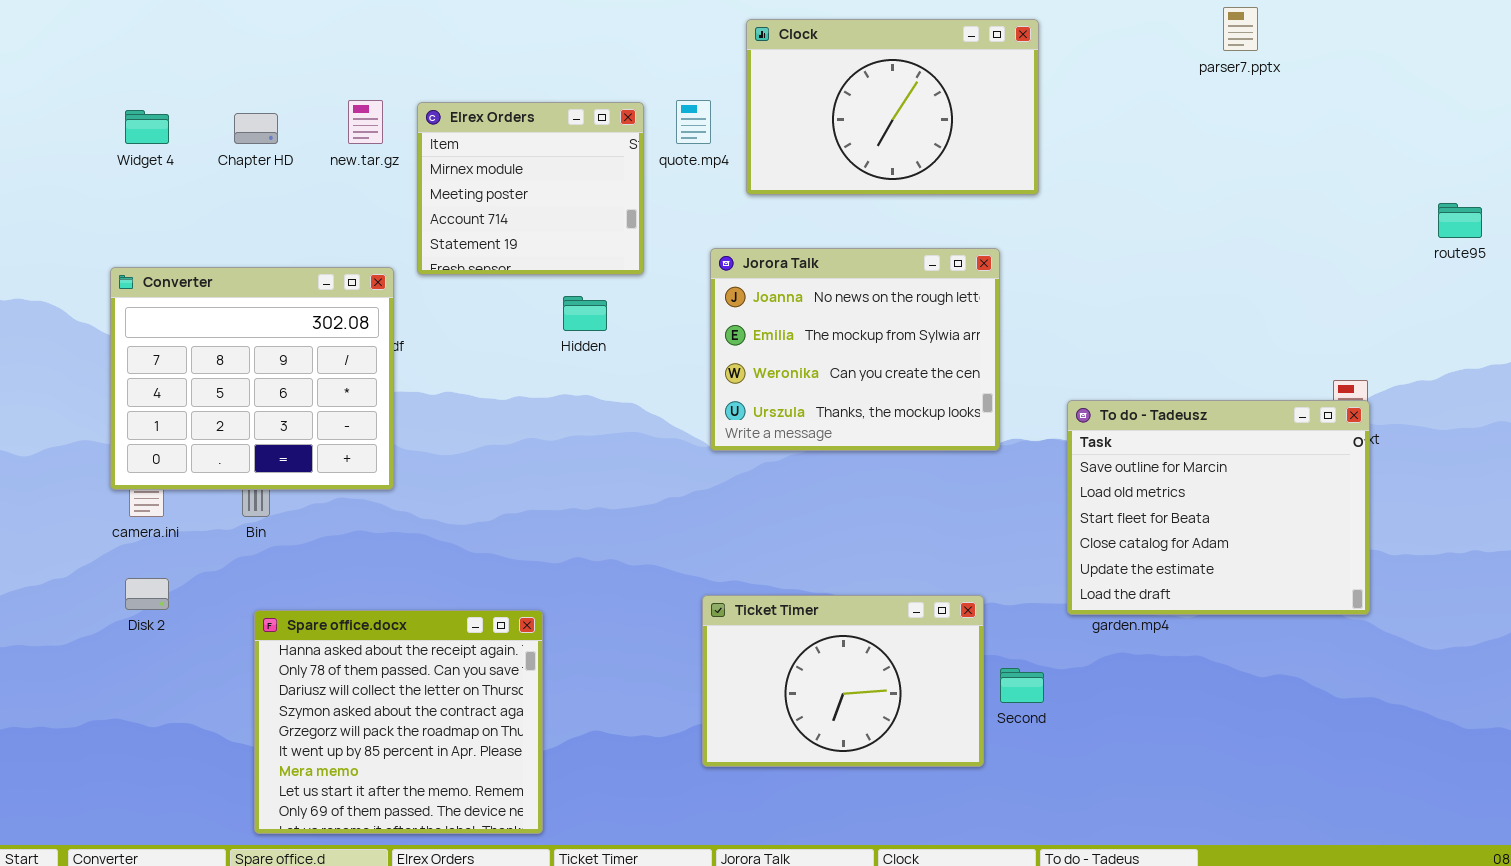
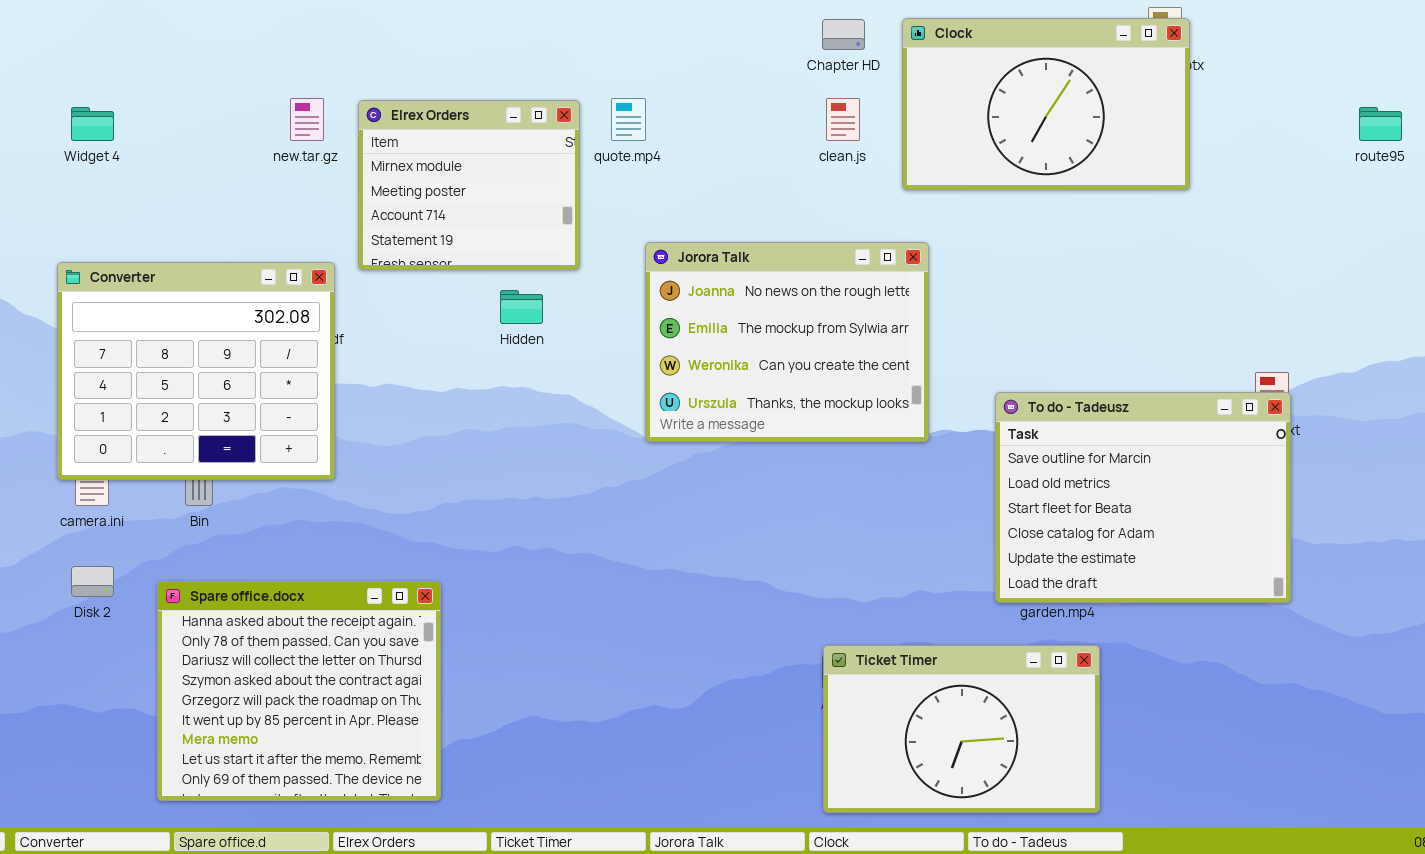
Clock: [746,19,1039,195] -> [902,18,1190,190], moved
Chapter HD: [234,113,278,144] -> [822,19,865,50], moved
route95: [1438,203,1482,238] -> [1359,107,1402,141], moved
Ticket Timer: [702,595,984,767] -> [823,645,1100,813], moved
Spare office.docx: [254,610,543,834] -> [157,581,441,801], moved

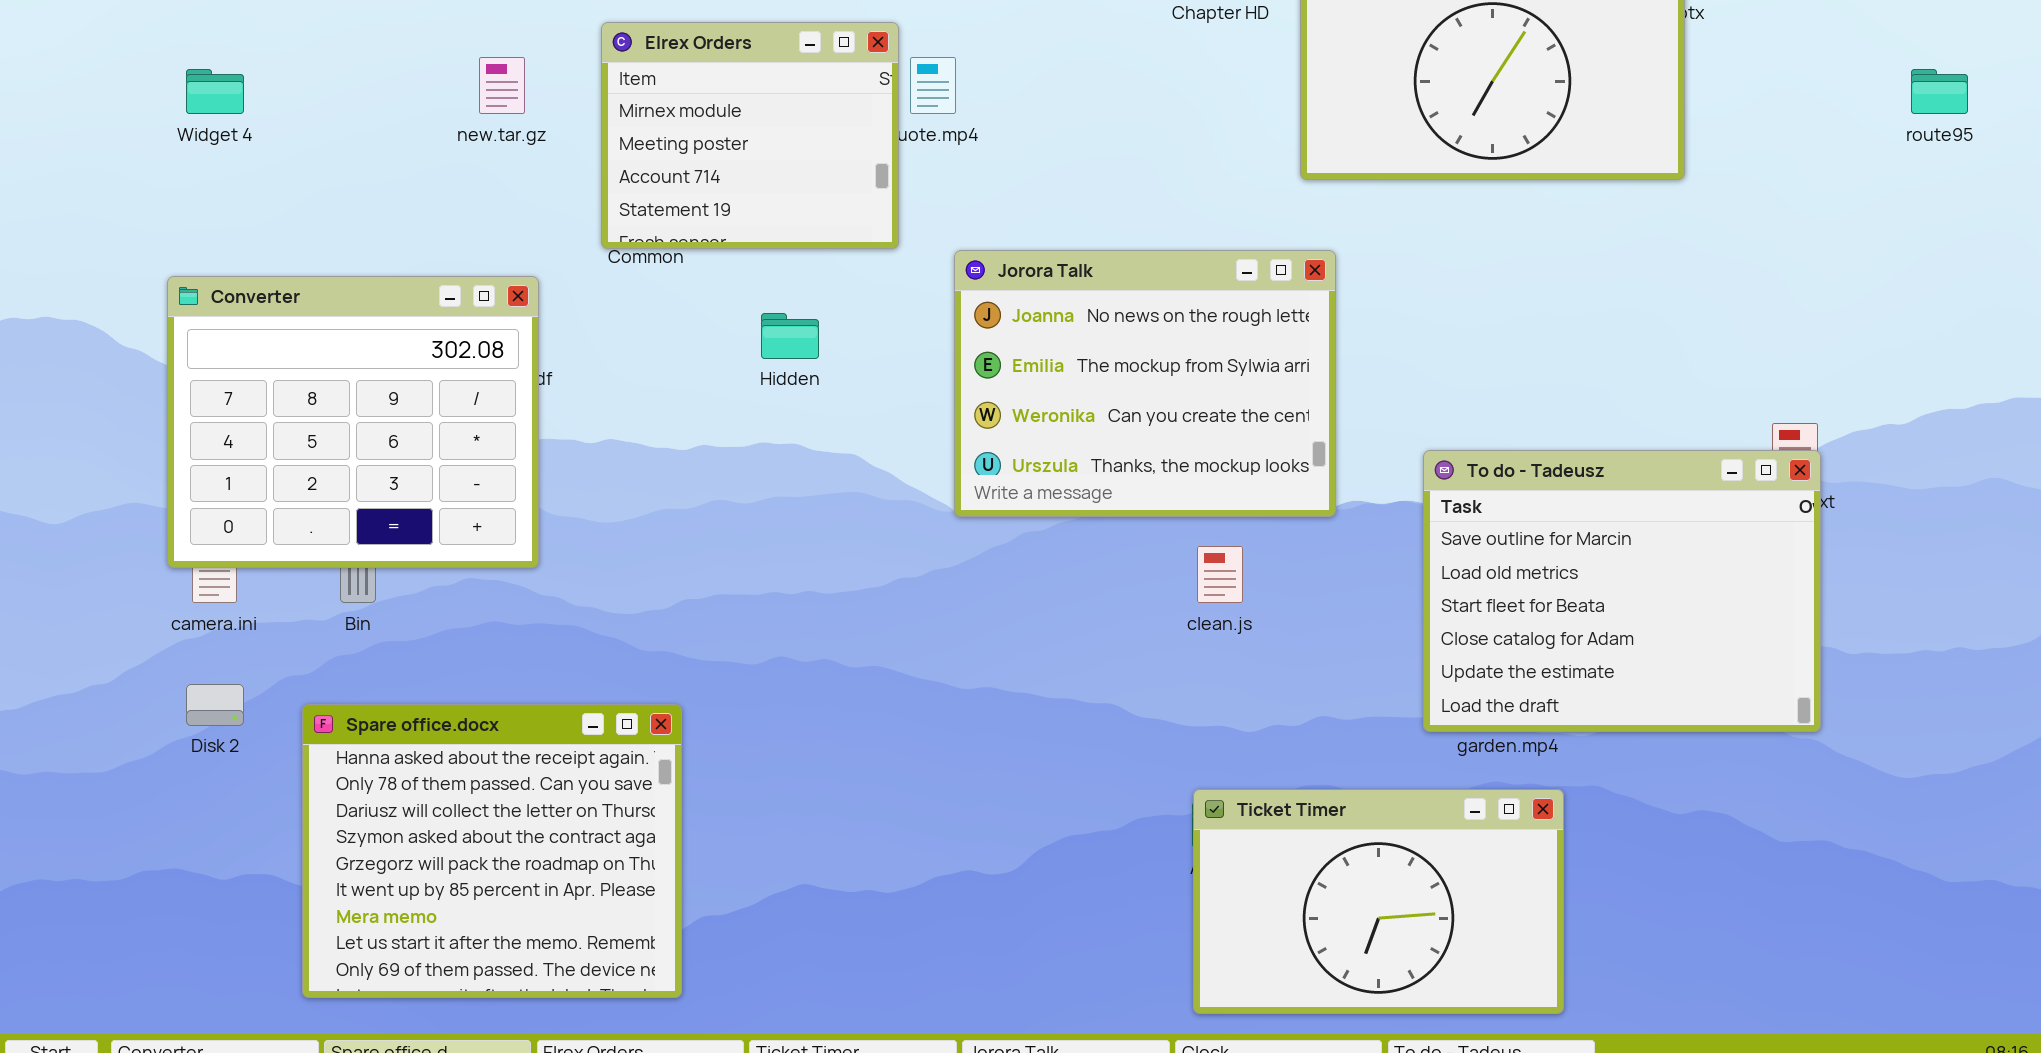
clean.js: [826,98,860,141] -> [1197,546,1243,603], moved
Elrex Orders: [358,100,580,270] -> [601,22,899,249], moved

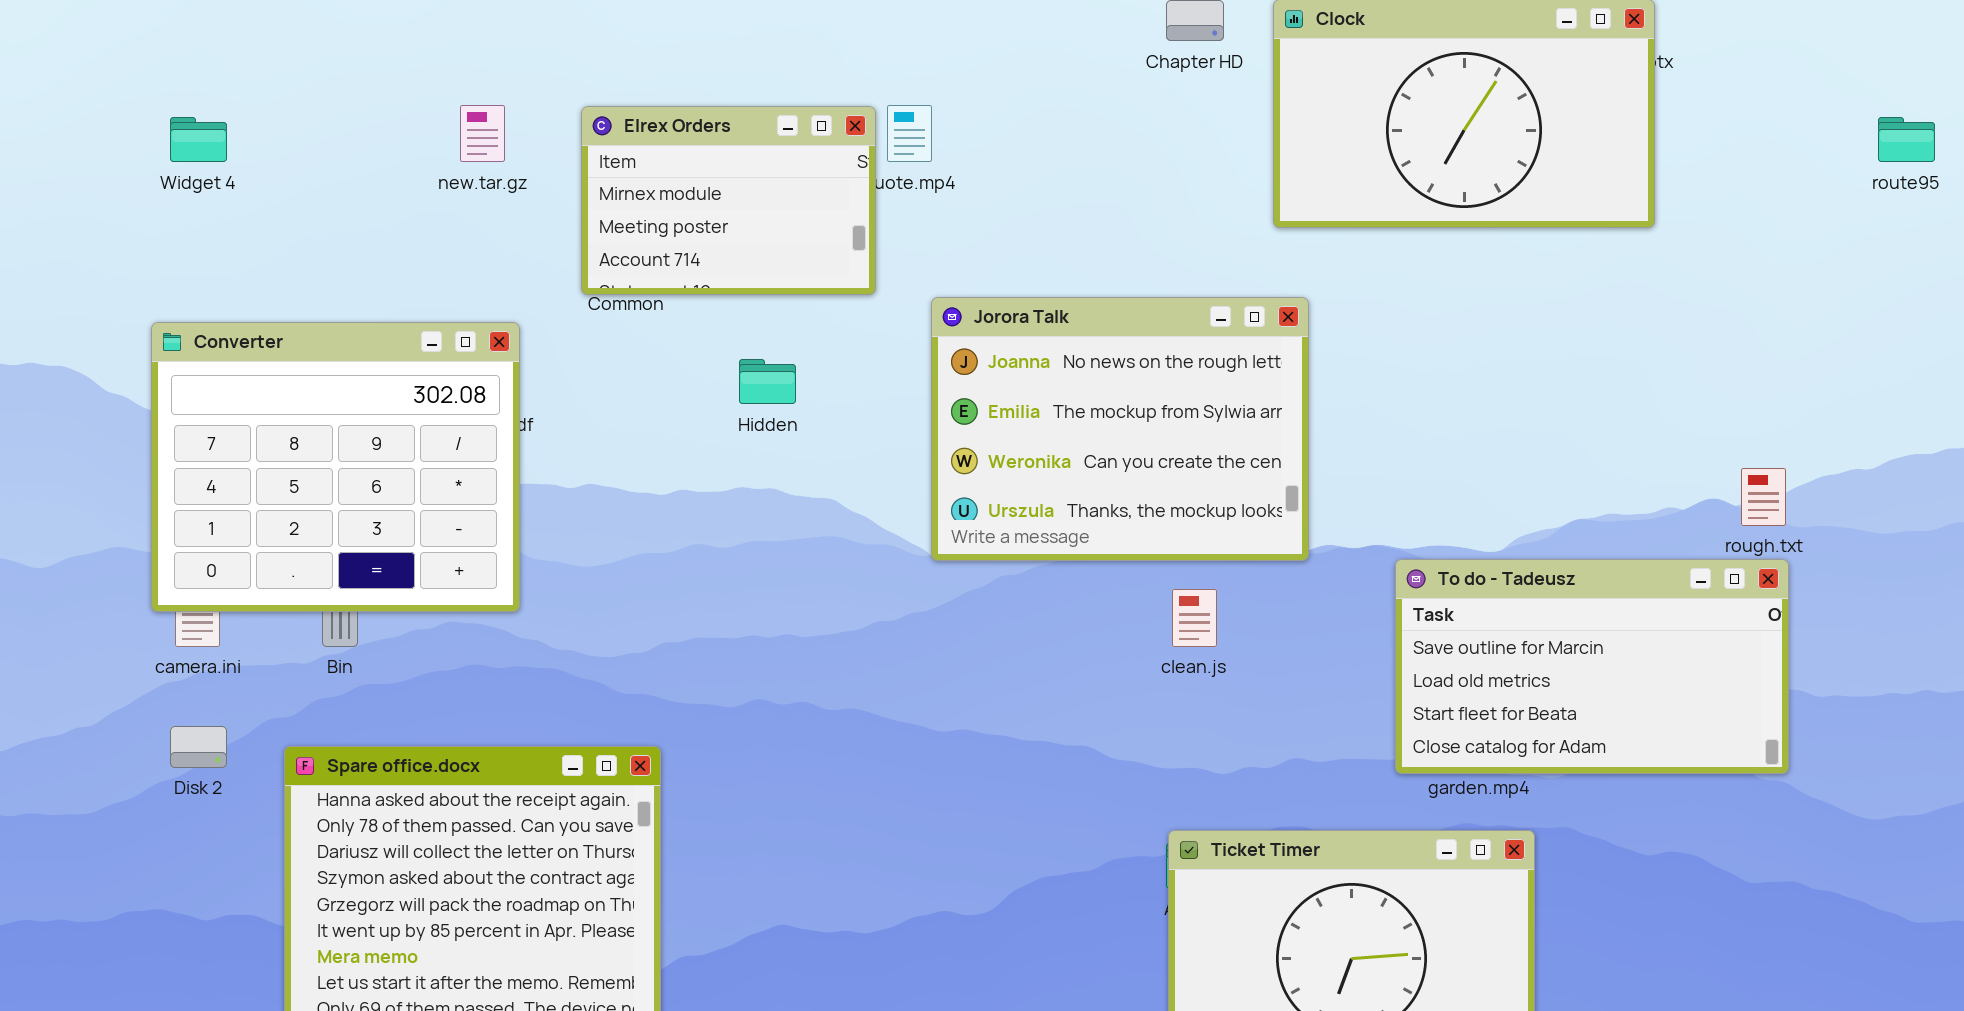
Elrex Orders: [601,22,899,249] -> [581,106,876,295], resized
To do - Tadeusz: [1423,450,1821,732] -> [1395,559,1789,774], resized

